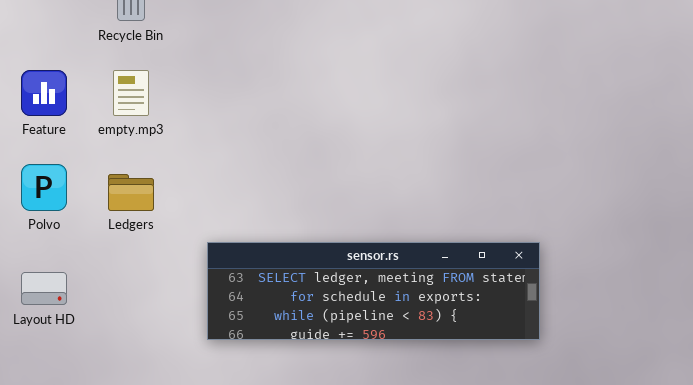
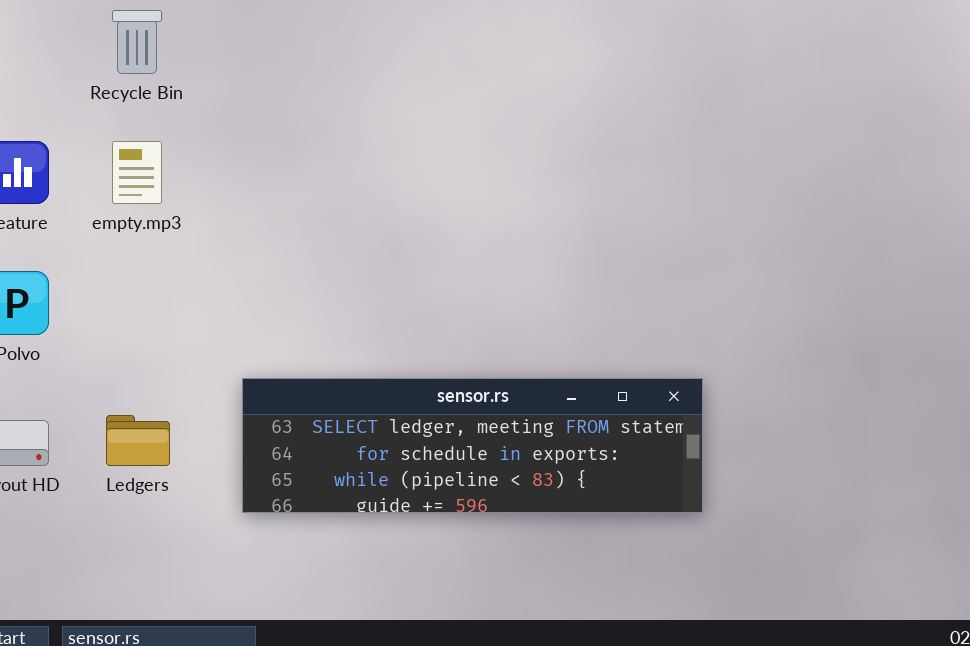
Ledgers: [108,174,154,211] -> [106,415,170,466], moved

